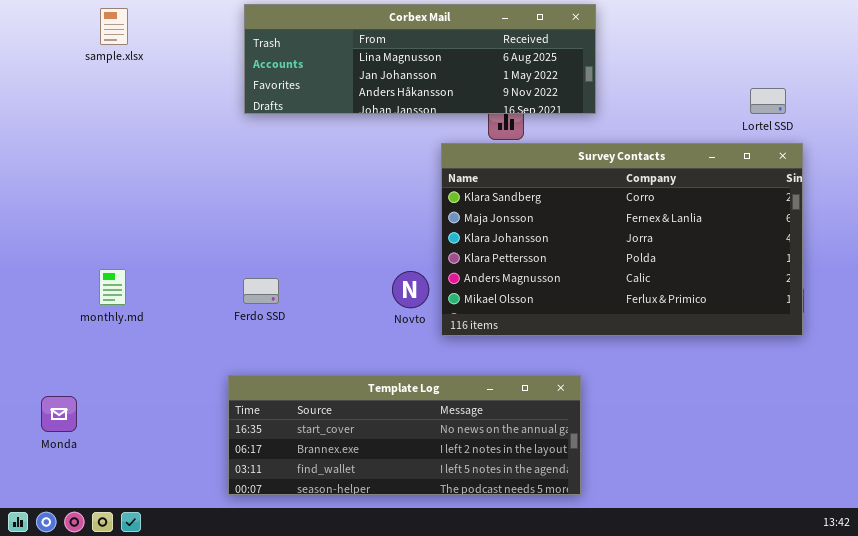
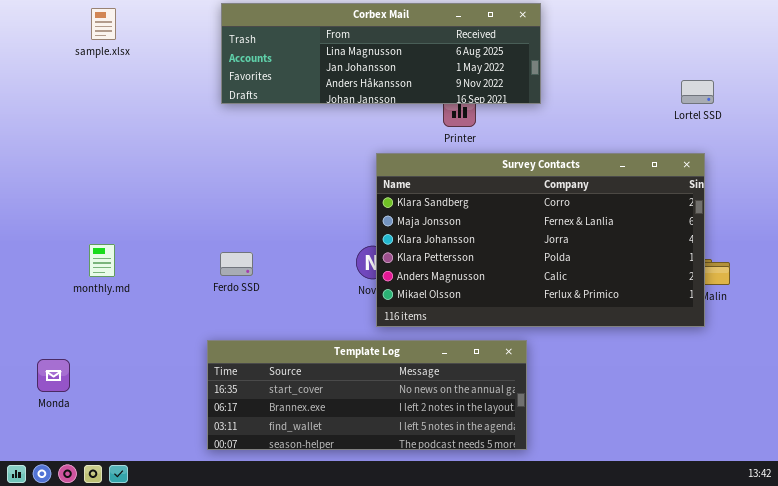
Survey Contacts: [441,143,803,336] -> [376,153,705,327], moved

